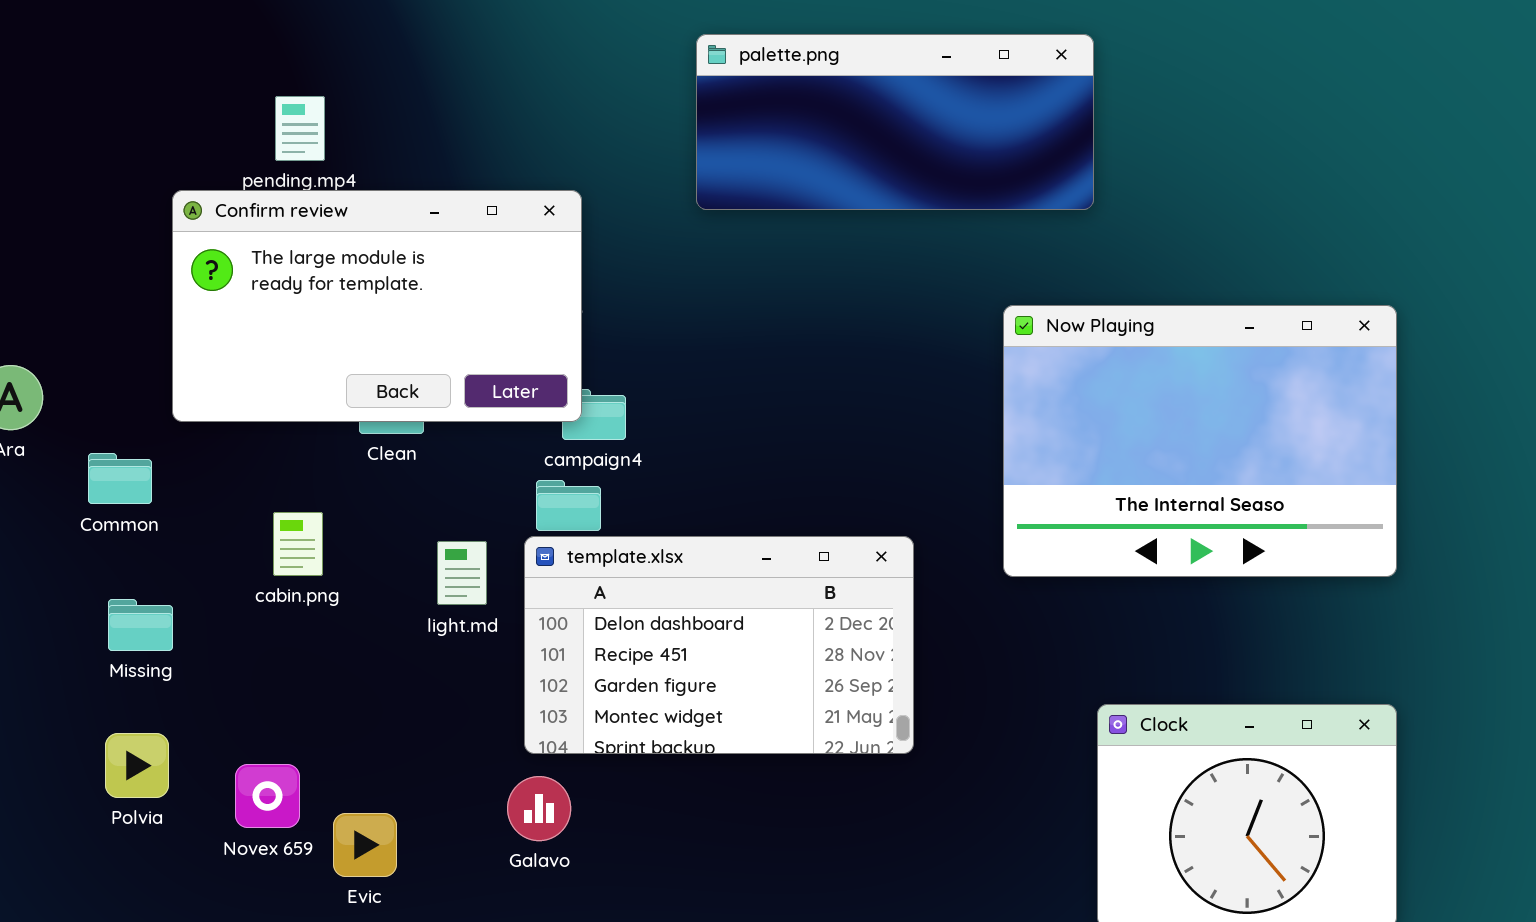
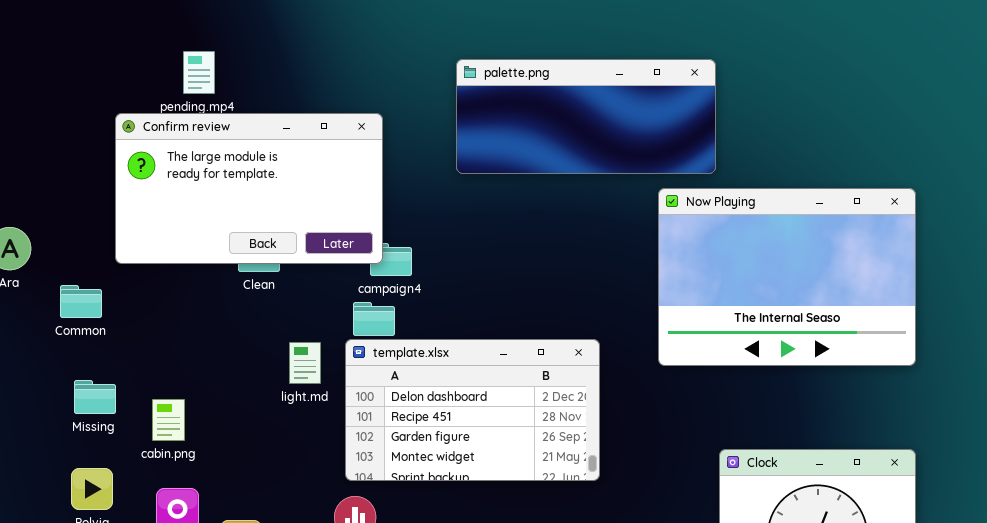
palette.png: [696,34,1094,210] -> [456,59,716,174], moved
cabin.png: [273,512,323,576] -> [152,399,185,441], moved

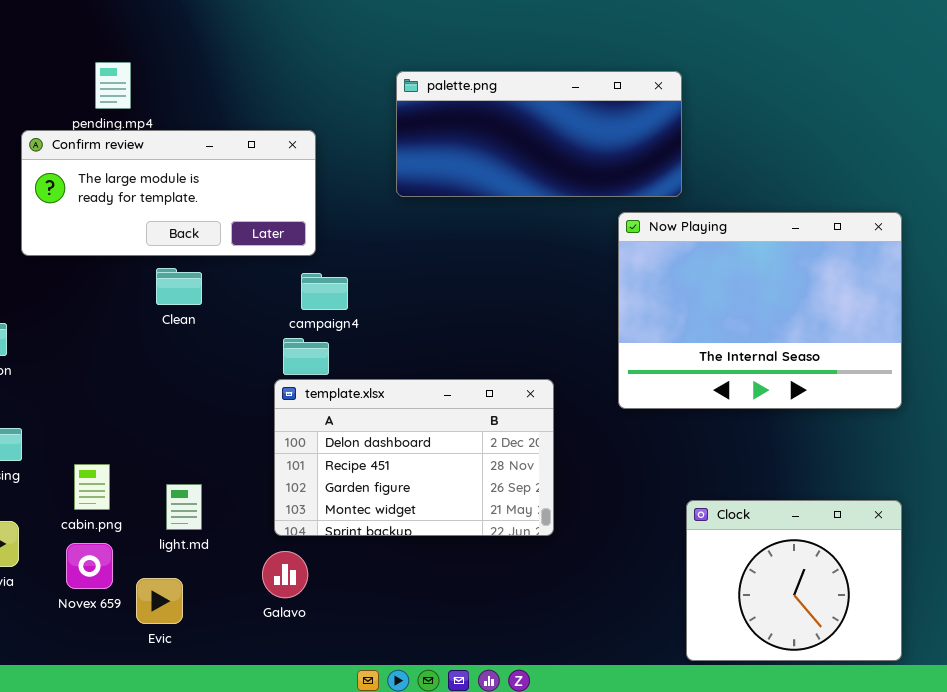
Confirm review: [115,113,383,264] -> [21,130,316,256], resized
light.md: [289,342,321,384] -> [166,484,202,530], moved
cabin.png: [152,399,185,441] -> [74,464,110,510], moved

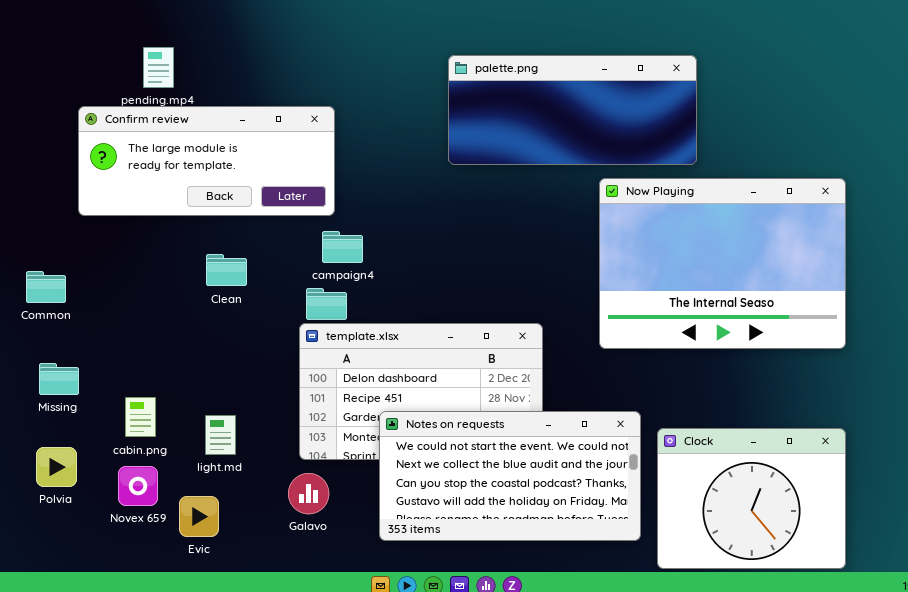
palette.png: [396,71,682,197] -> [448,55,697,165], moved
Clean: [156,268,202,305] -> [206,254,247,286], moved
Notes on requests: none -> [379,411,641,541], opened

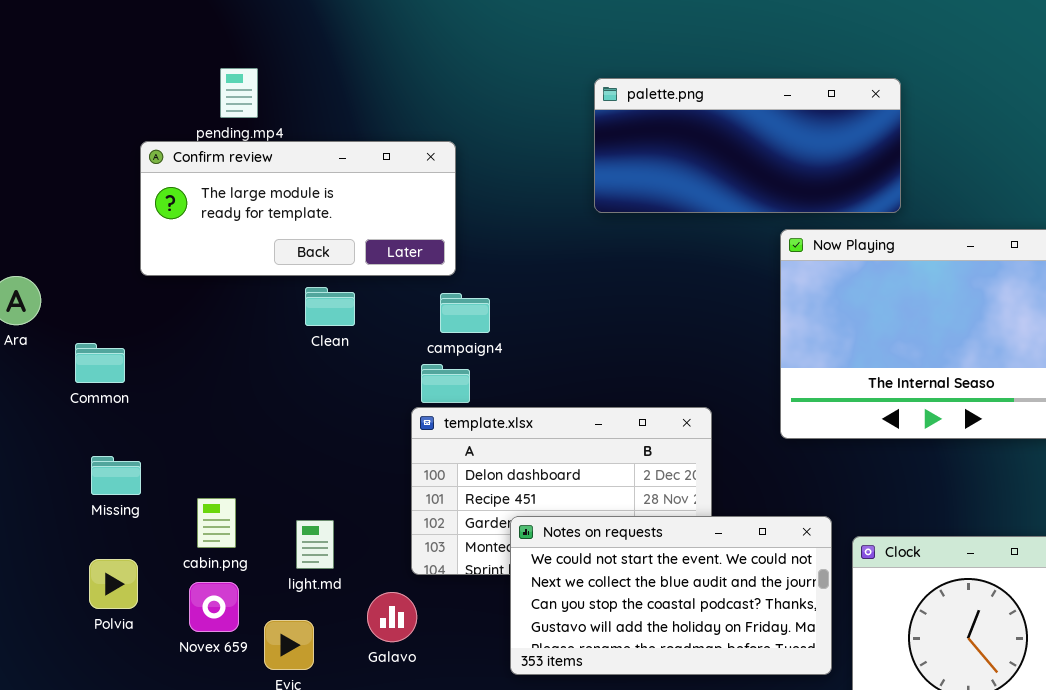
Clean: [206,254,247,286] -> [305,287,355,326], moved
Galavo: [288,473,329,514] -> [367,592,417,642], moved

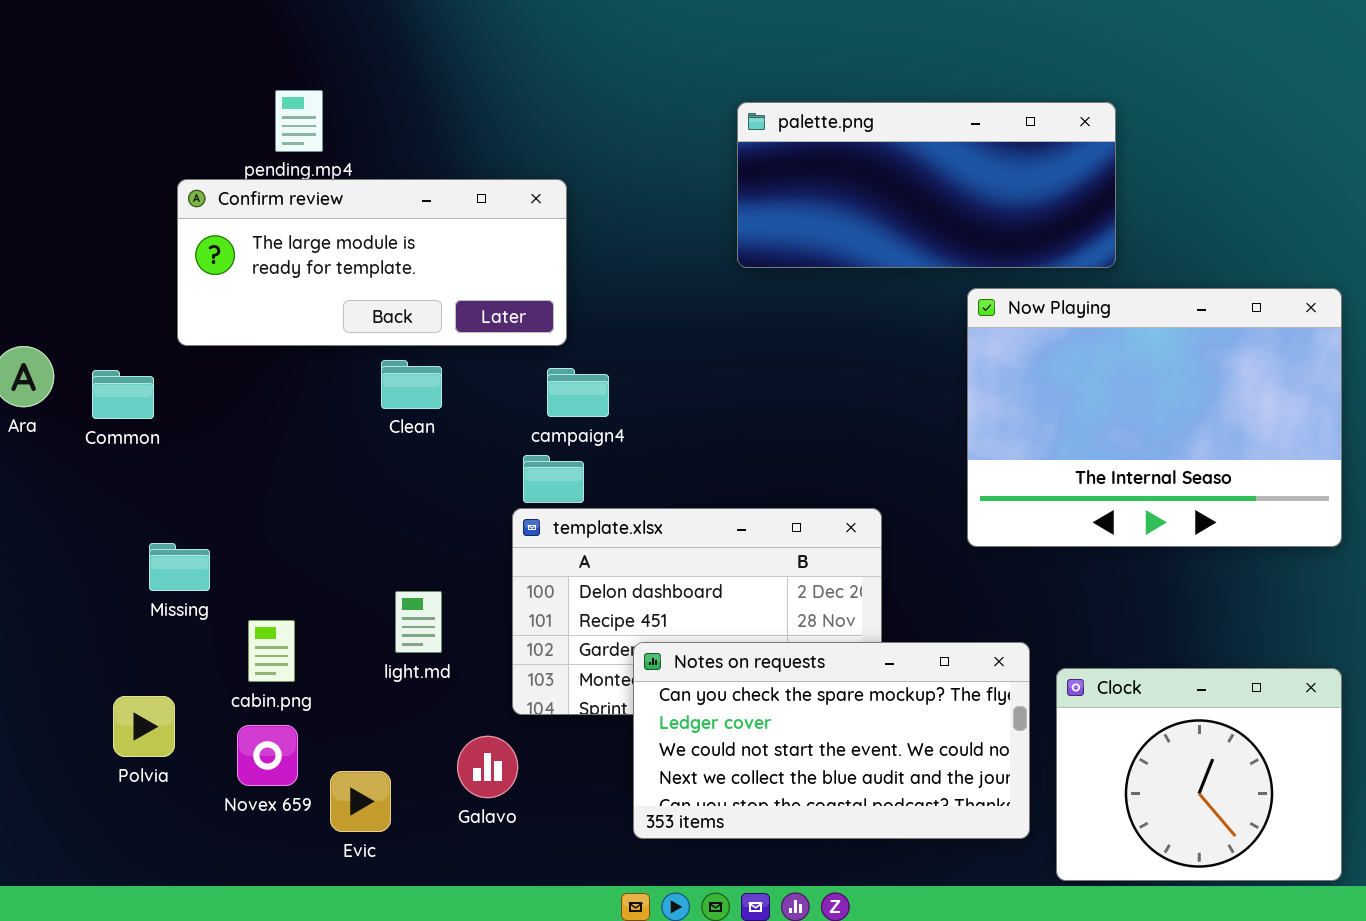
Common: [75,343,125,383] -> [92,370,154,419], moved
Missing: [91,456,141,495] -> [149,543,210,591], moved
Notes on requests: [510,516,832,675] -> [633,642,1030,839], scrolled up 2 rows
light.md: [296,520,334,569] -> [395,591,442,653], moved

